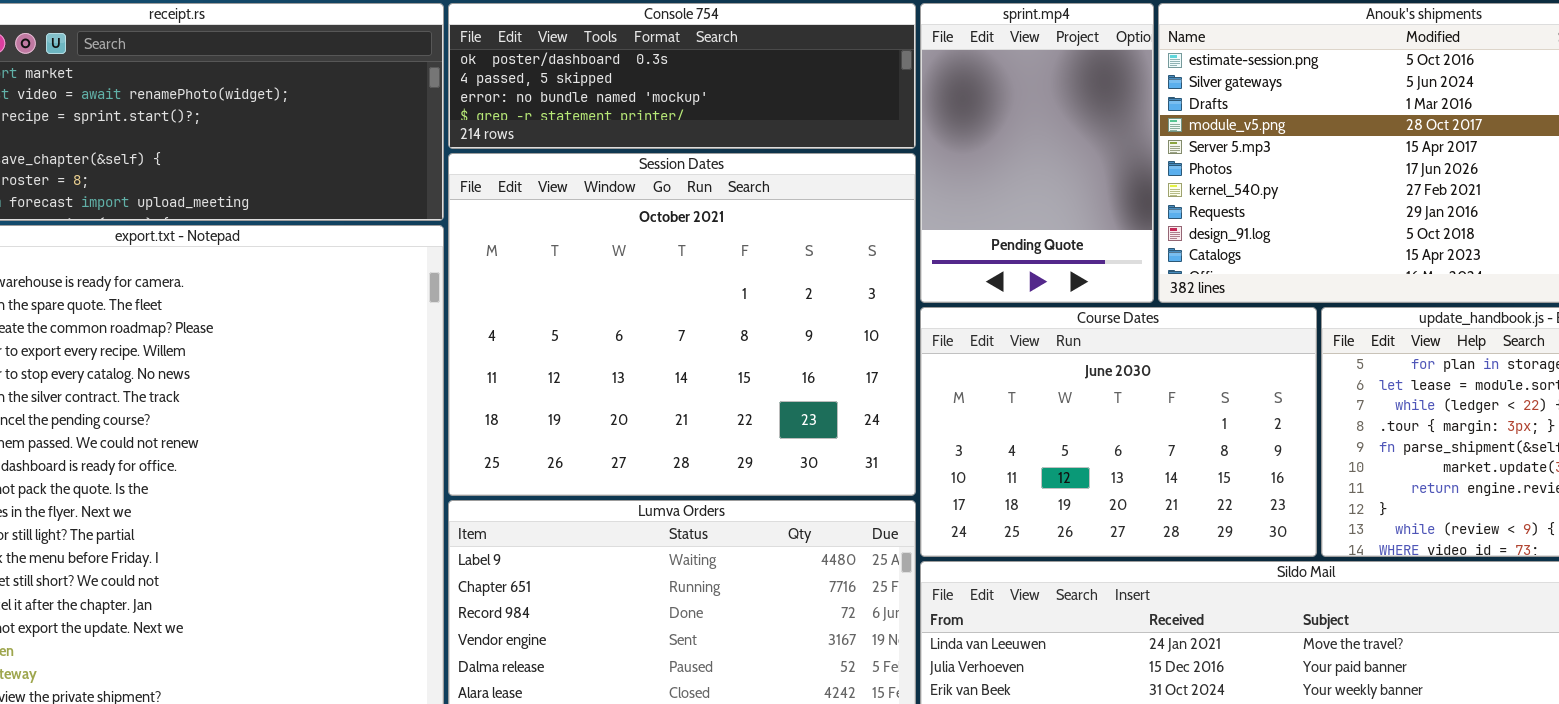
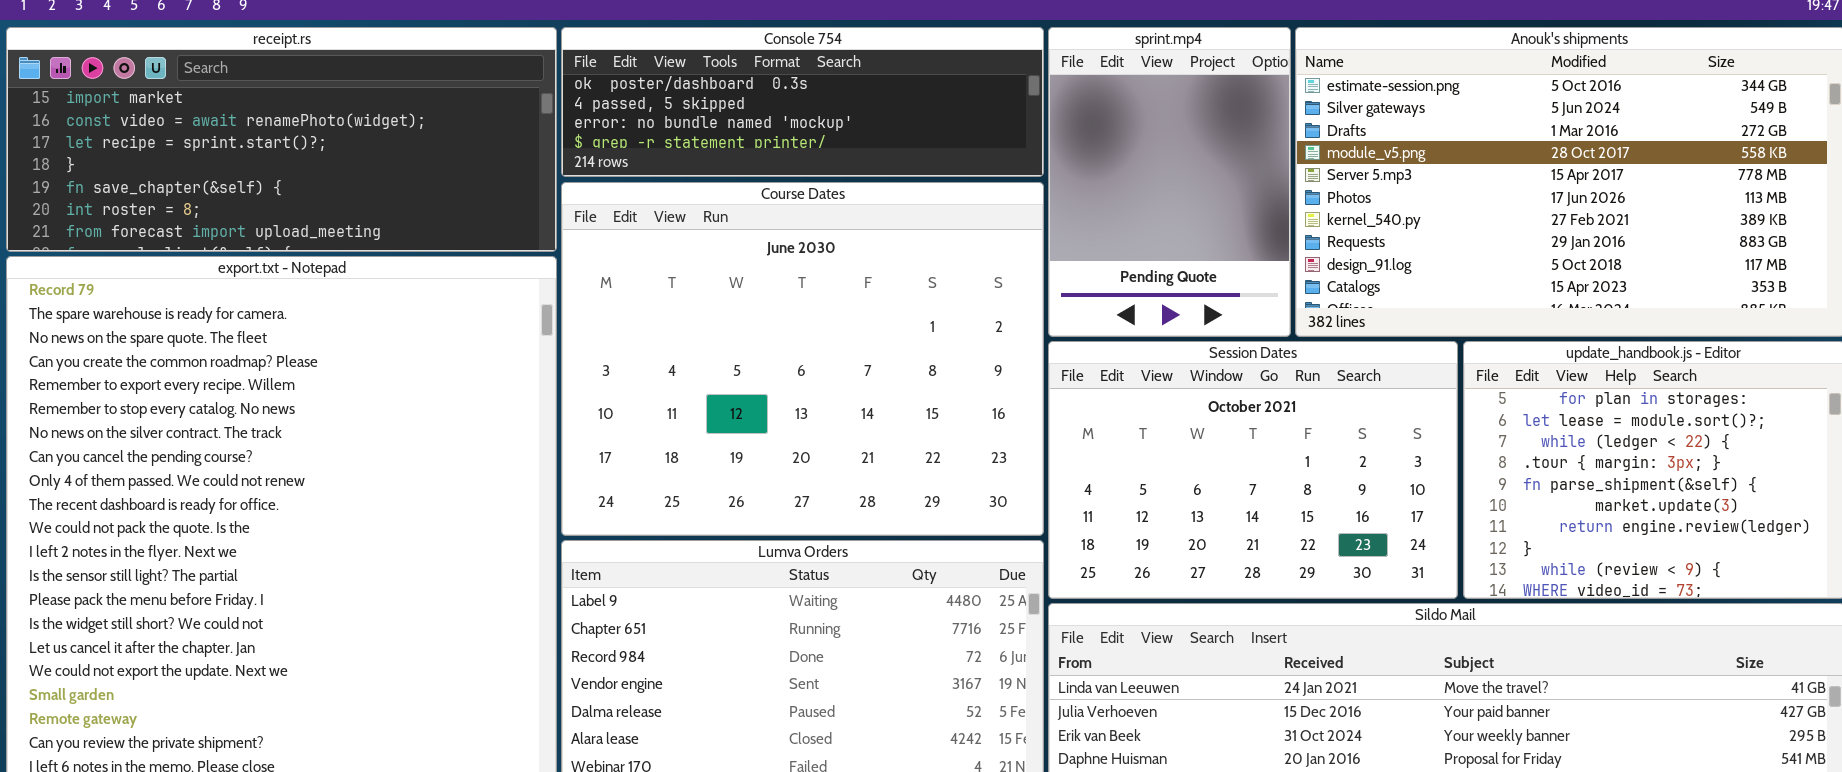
Session Dates: [448,153,916,496] -> [1048,341,1458,599], moved, resized
Course Dates: [920,307,1317,557] -> [561,182,1044,536], moved, resized

